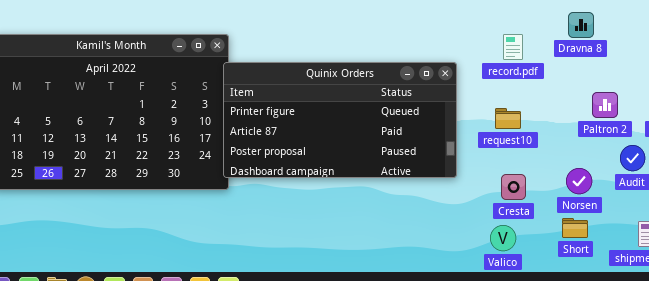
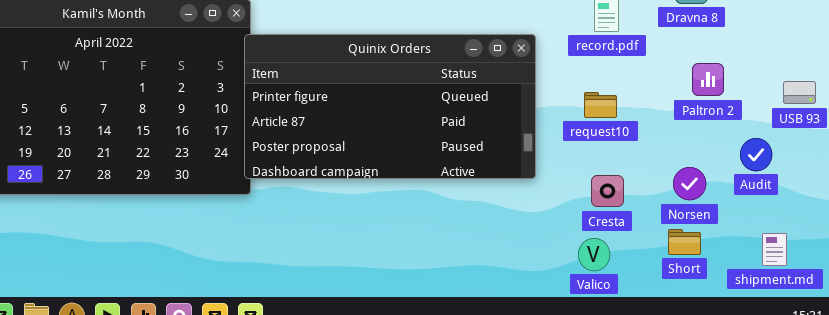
Paltron 2: [592,92,618,118] -> [692,63,724,96], moved

